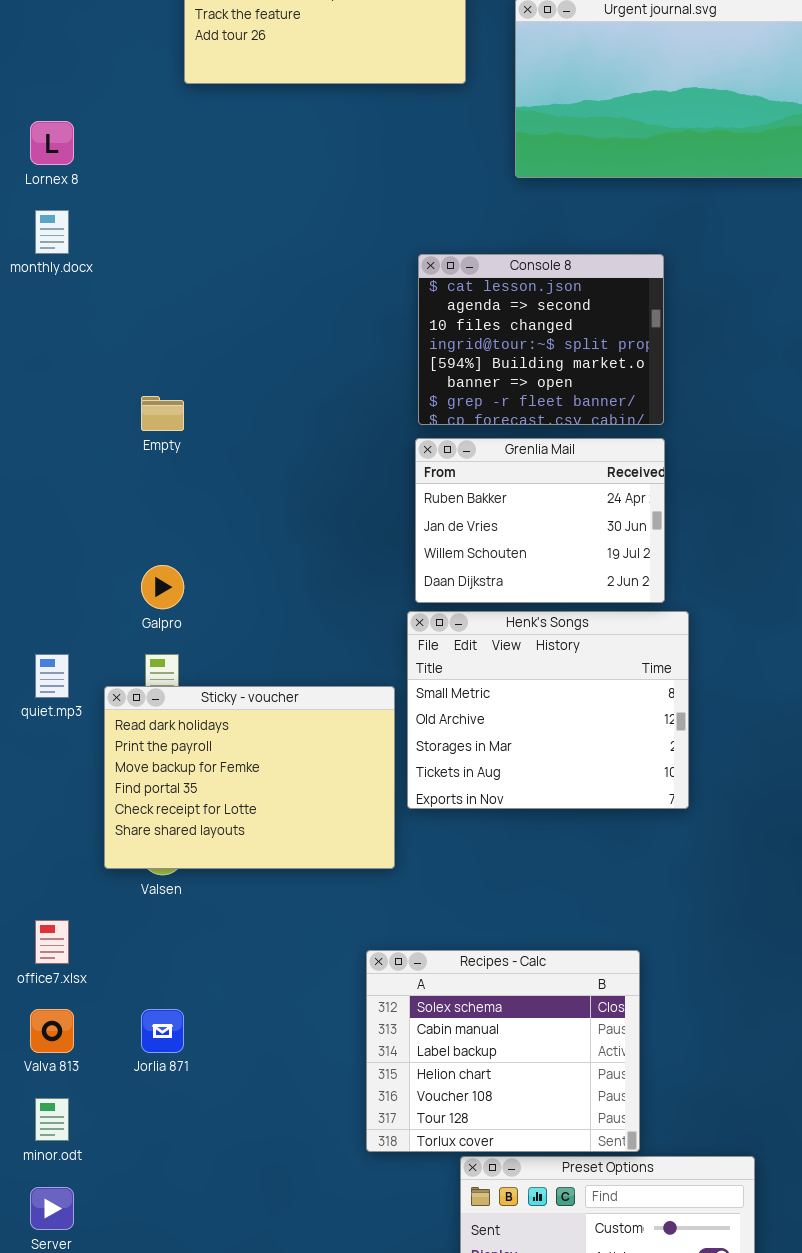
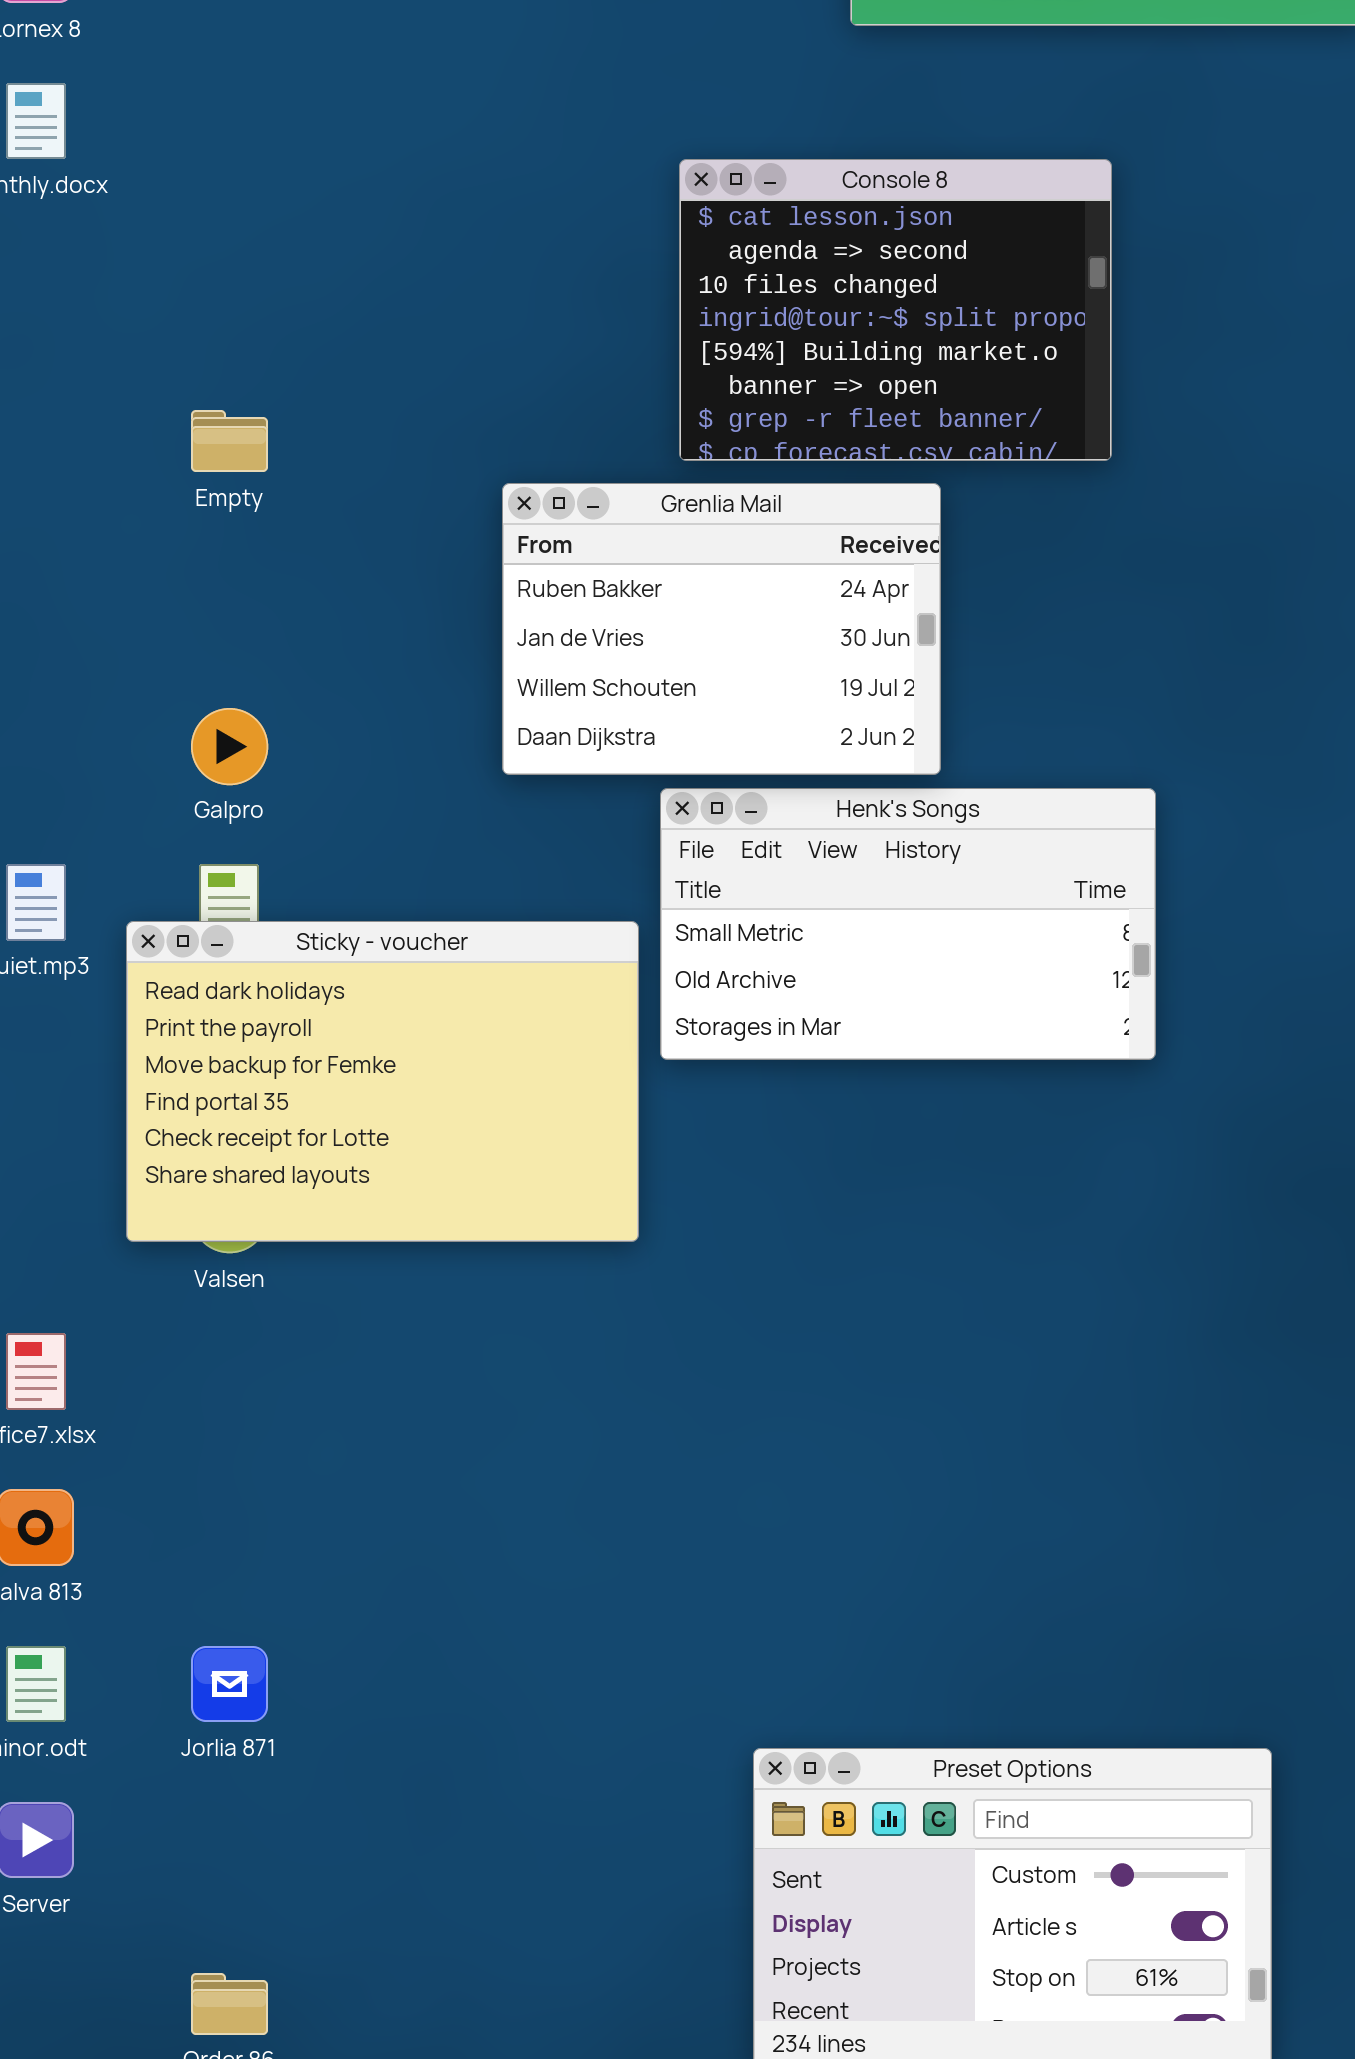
Grenlia Mail: [415,438,665,603] -> [502,483,941,775], moved
Henk's Songs: [407,611,689,809] -> [660,788,1156,1060], resized
Recipes - Calc: [366,950,640,1152] -> none, closed
Jorlia 871: [141,1009,184,1053] -> [191,1646,268,1722], moved

